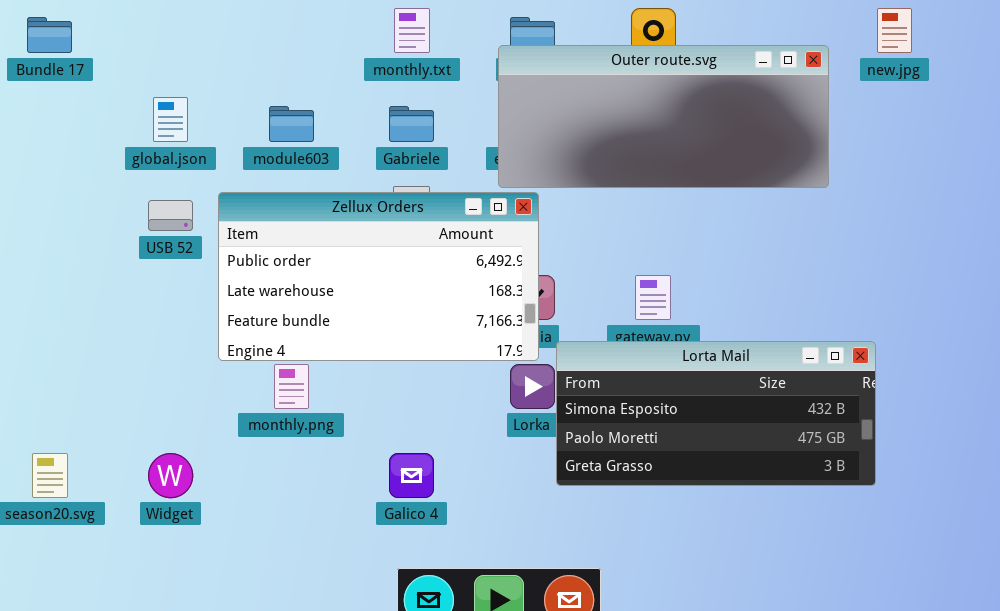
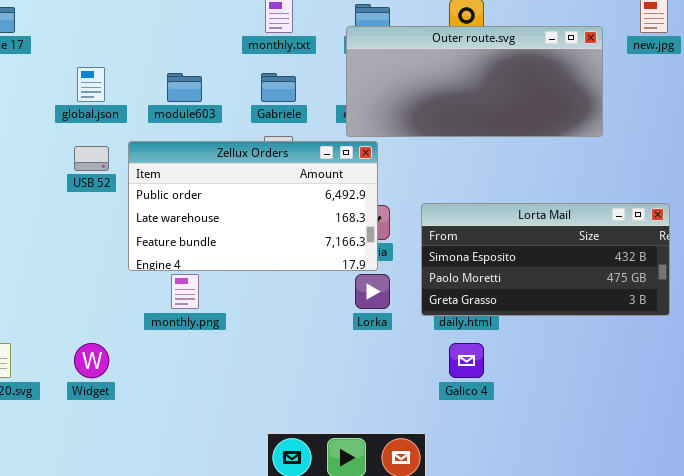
Lorta Mail: [556,341,876,486] -> [421,203,670,316], moved
Galico 4: [389,453,434,498] -> [449,343,484,378], moved

